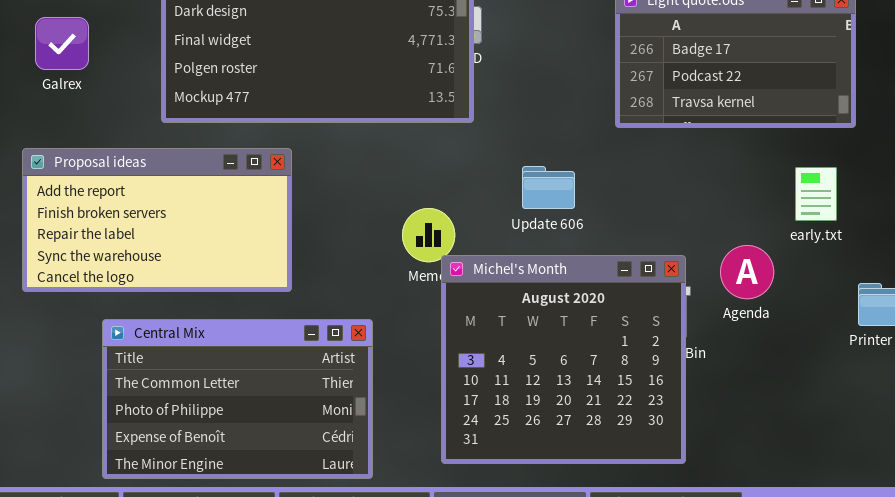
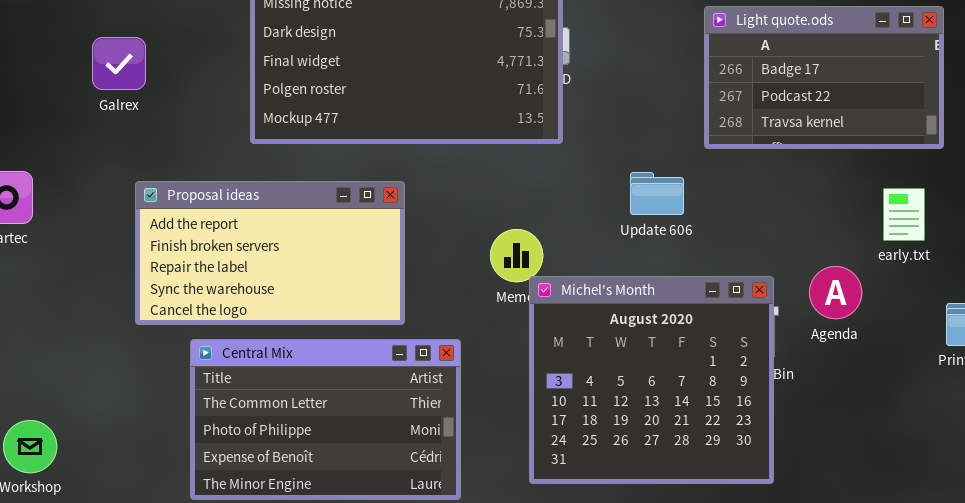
Galrex: [35,17,89,70] -> [92,37,146,90], moved
Proposal ideas: [22,148,292,292] -> [135,181,405,325], moved
Update 606: [522,166,575,209] -> [630,172,684,215], moved

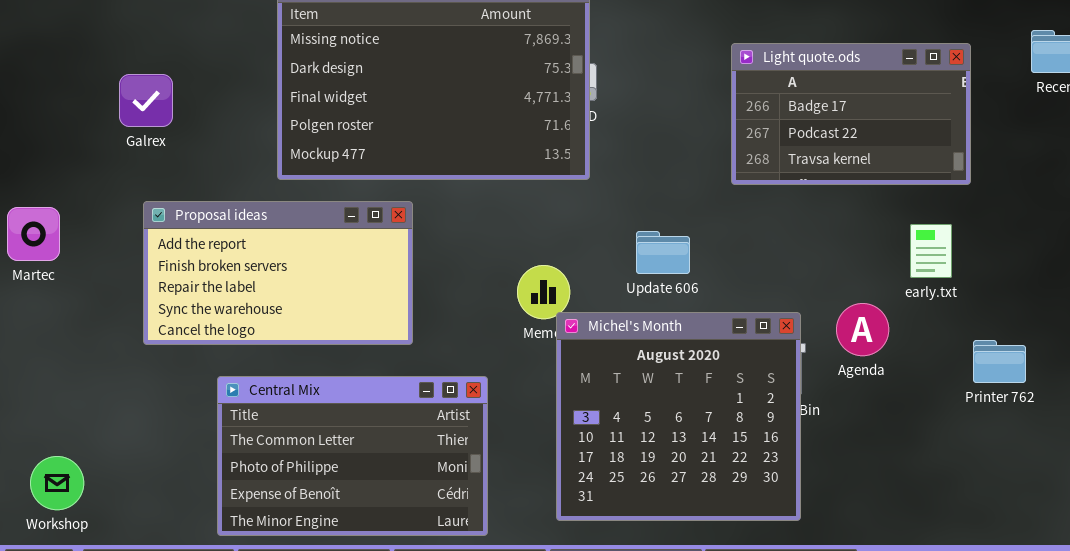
Update 606: [630,172,684,215] -> [636,231,690,274], moved
Proposal ideas: [135,181,405,325] -> [143,201,413,345], moved

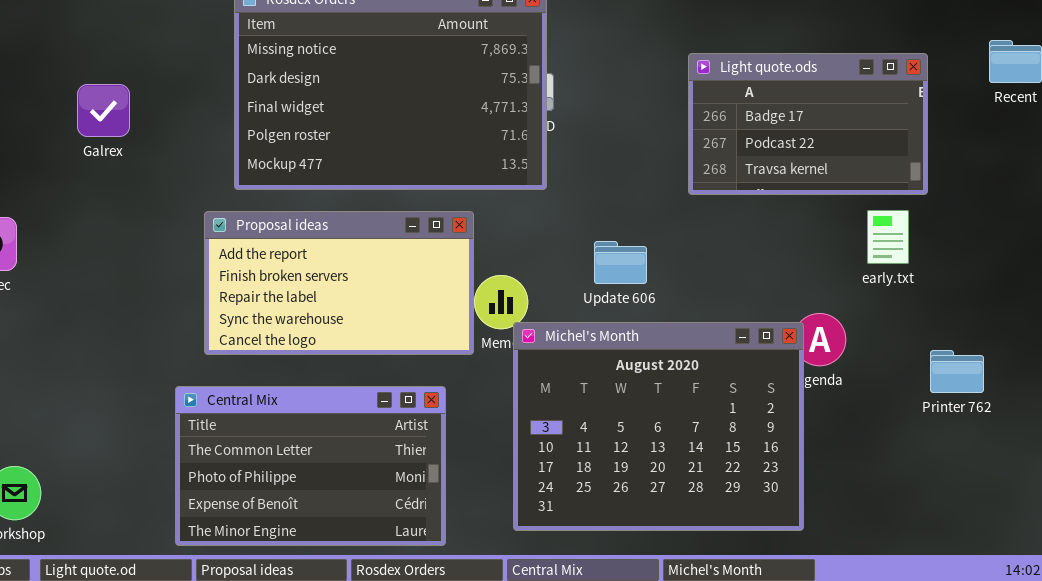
Proposal ideas: [143,201,413,345] -> [204,211,474,355], moved
early.txt: [910,224,952,278] -> [867,210,909,264], moved
Michel's Month: [556,312,801,521] -> [513,322,804,531], resized

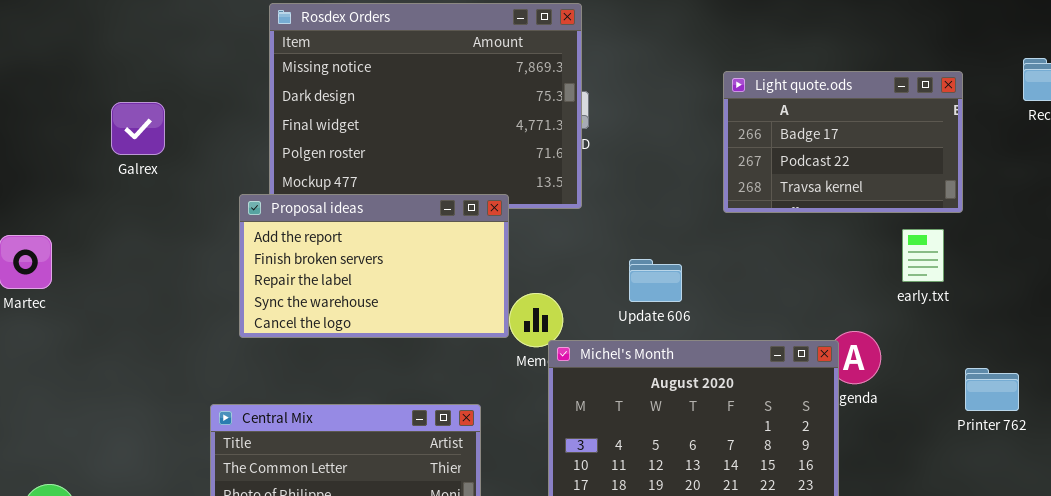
Proposal ideas: [204,211,474,355] -> [239,194,509,338], moved

